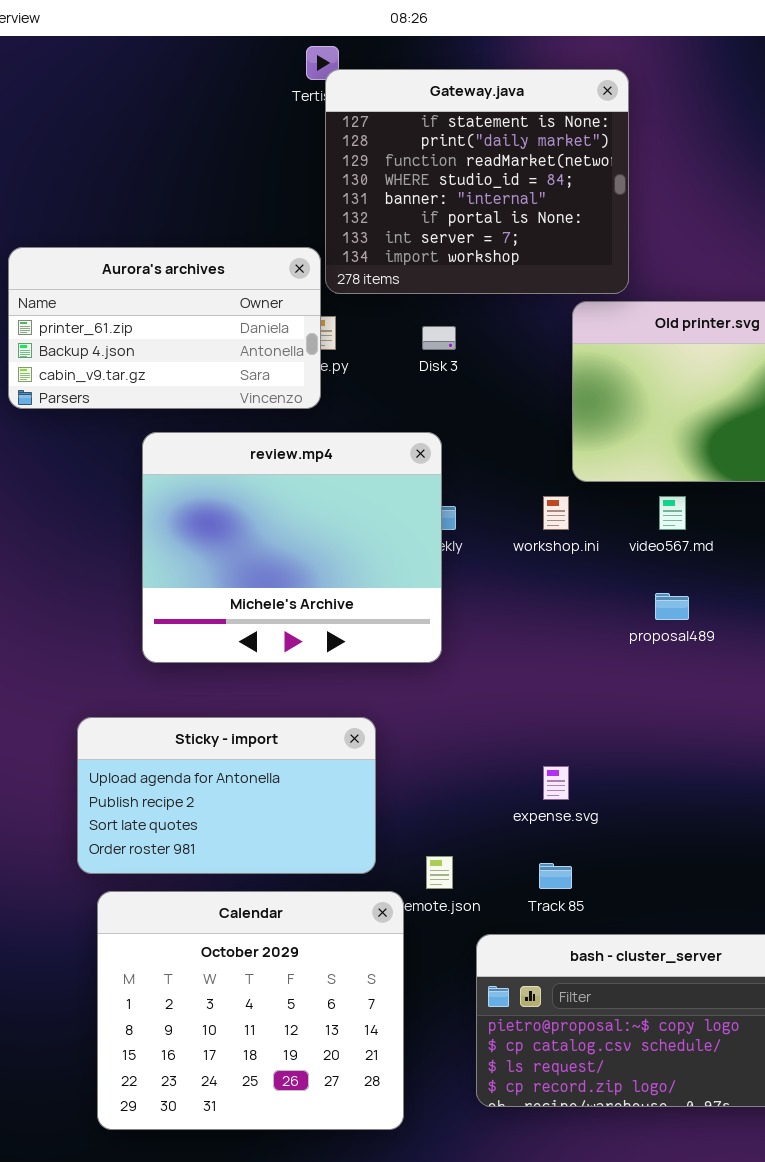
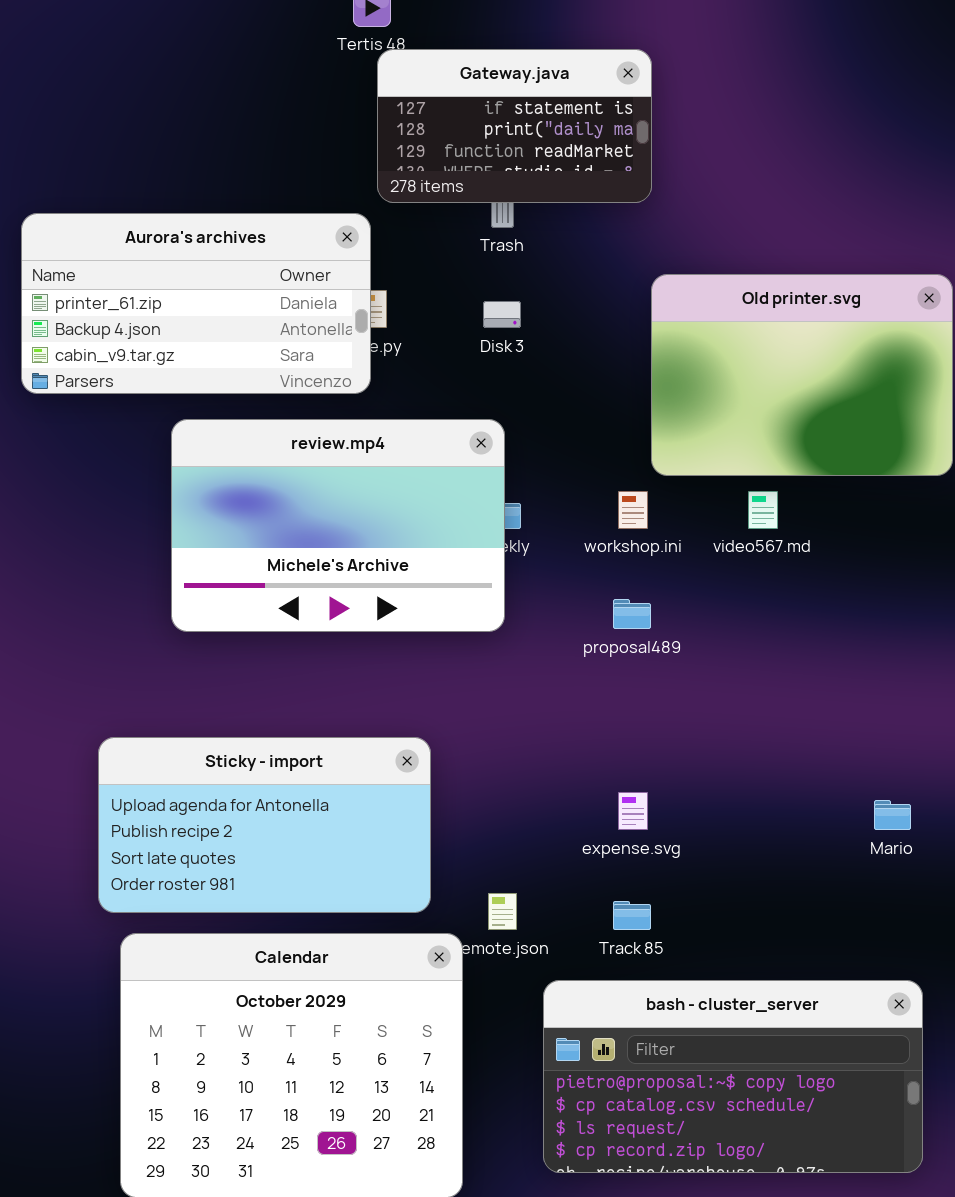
Gateway.java: [325,69,629,294] -> [377,49,652,203], moved, resized
review.mp4: [142,432,442,663] -> [171,419,505,632], resized
proposal489: [655,593,689,620] -> [613,599,651,629], moved

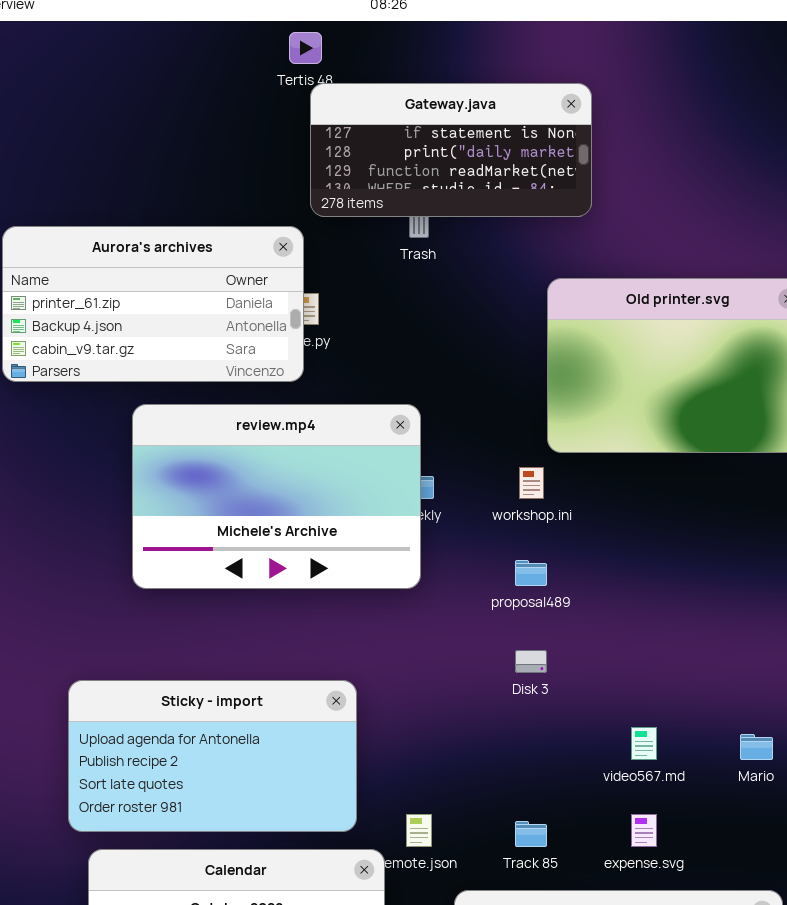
Gateway.java: [377,49,652,203] -> [310,83,592,217], resized
Disk 3: [483,301,521,328] -> [515,650,547,673], moved
video567.md: [748,491,778,529] -> [631,727,657,760], moved
expense.svg: [618,792,648,830] -> [631,814,657,847], moved

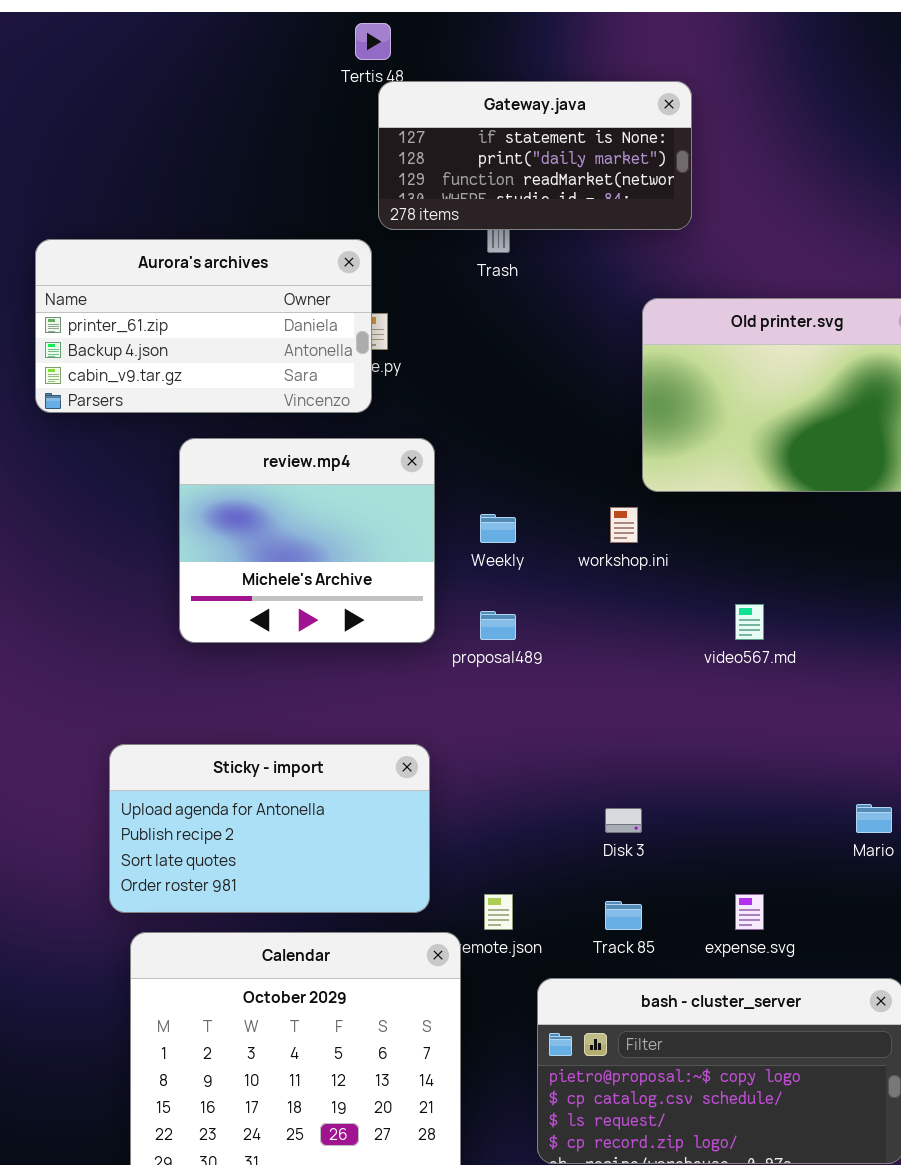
review.mp4: [132,404,421,589] -> [179,438,435,643], resized
proposal489: [515,560,547,586] -> [480,611,516,640], moved
Disk 3: [515,650,547,673] -> [605,808,642,833], moved
video567.md: [631,727,657,760] -> [735,604,764,640], moved

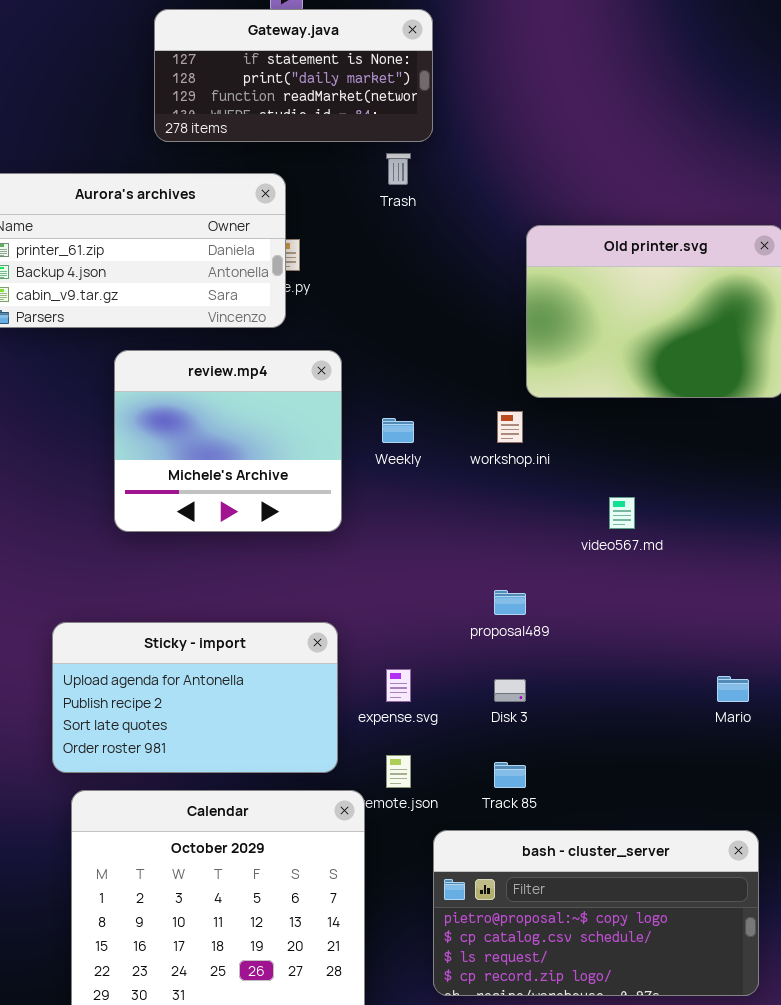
Gateway.java: [378,81,692,230] -> [154,9,433,142], moved
proposal489: [480,611,516,640] -> [494,590,526,615], moved
expense.svg: [735,894,764,930] -> [386,669,411,702], moved

